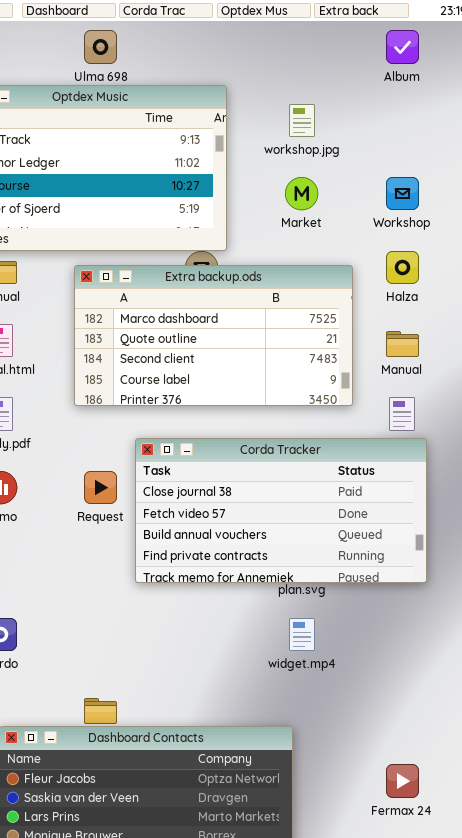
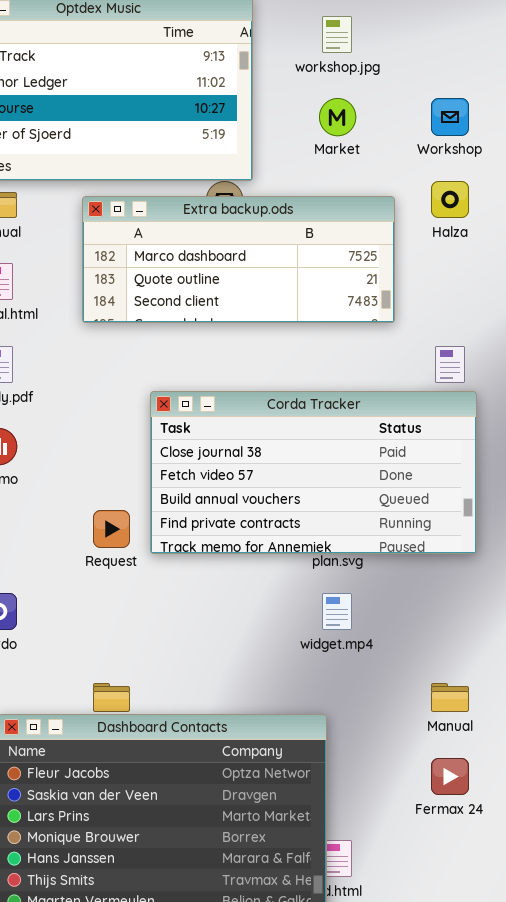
Extra backup.ods: [74,265,353,406] -> [82,196,395,323], resized
Manual: [386,331,419,357] -> [431,683,469,712], moved
Request: [84,471,117,504] -> [93,510,130,548], moved

